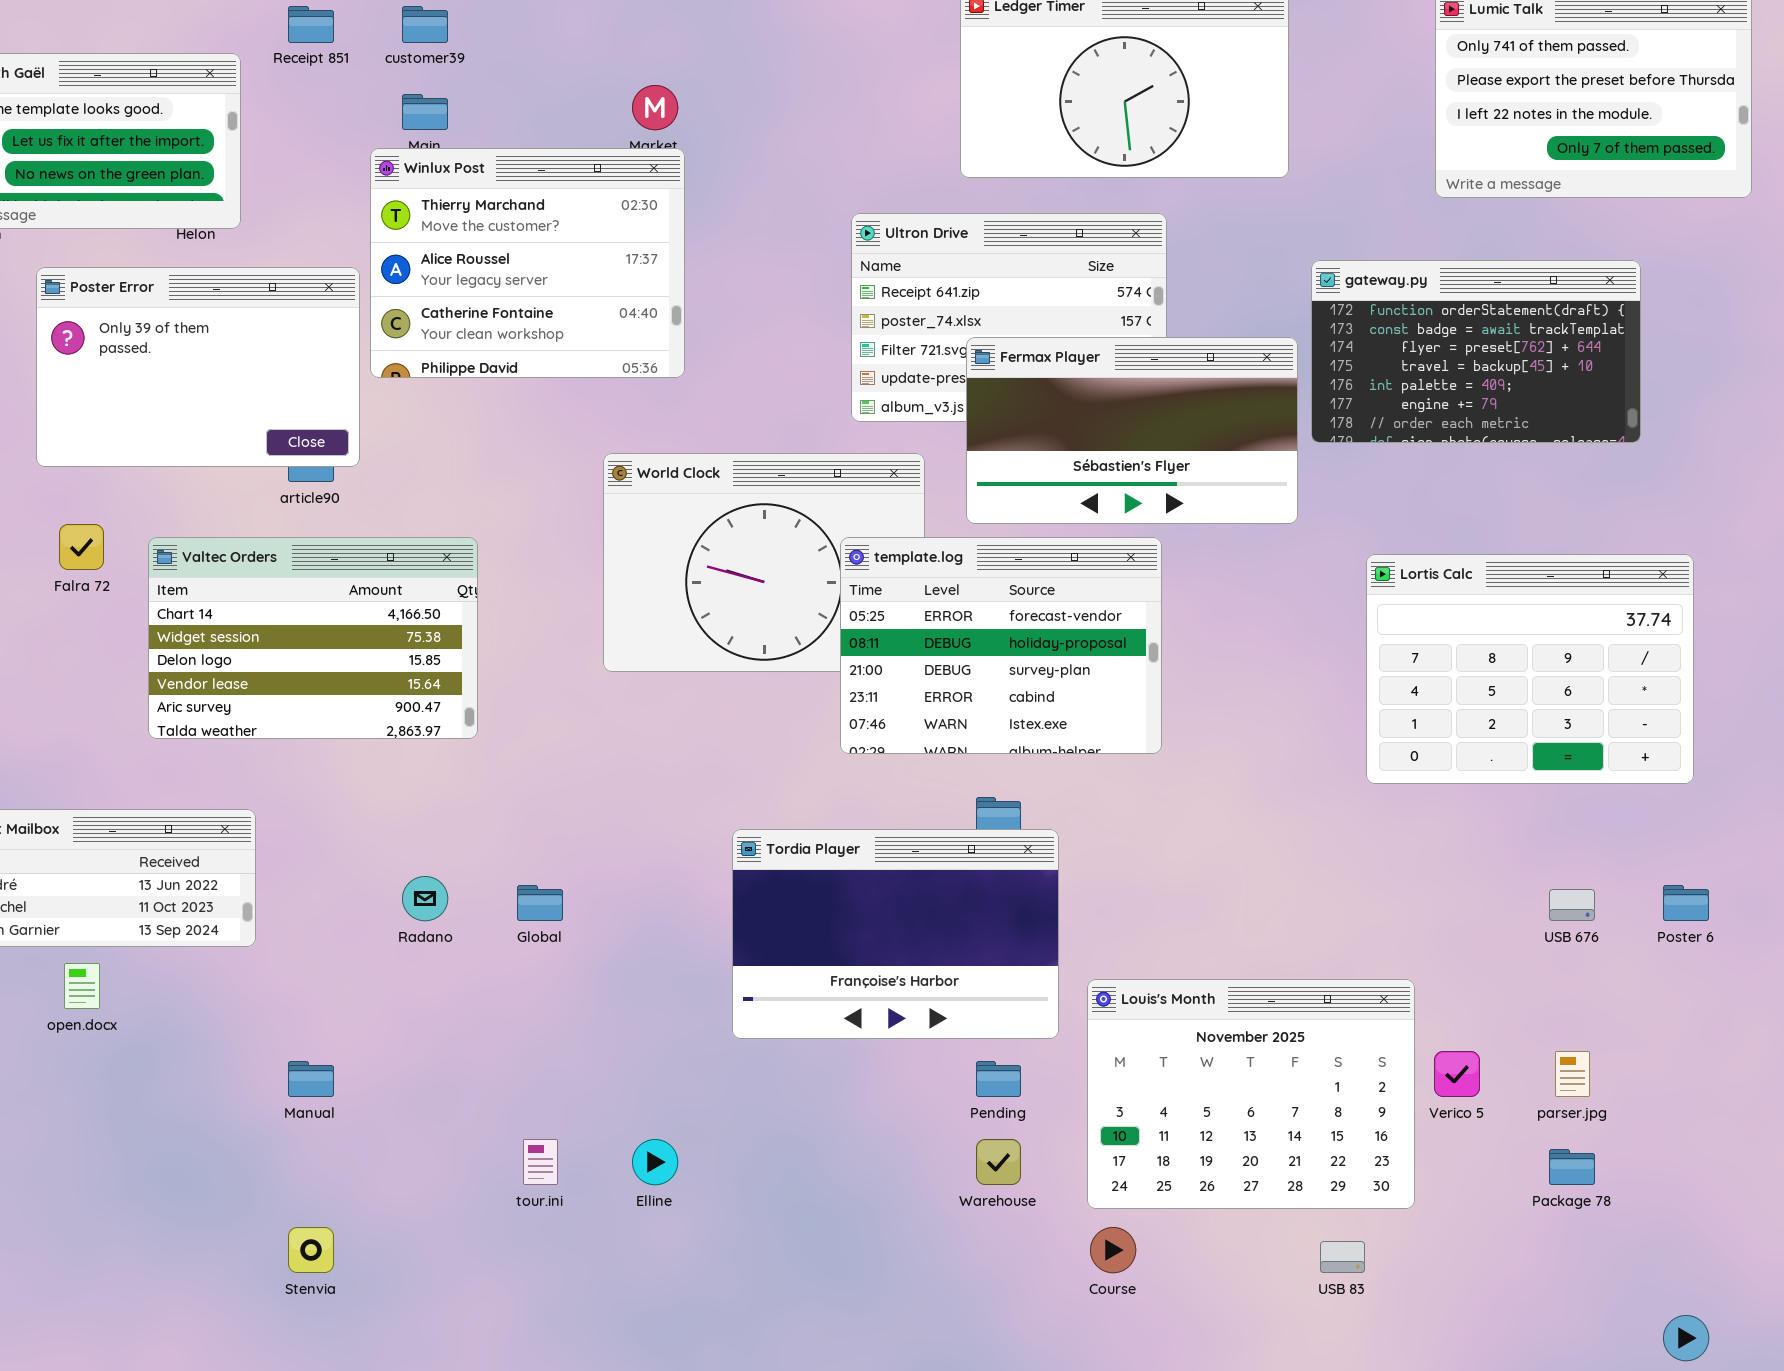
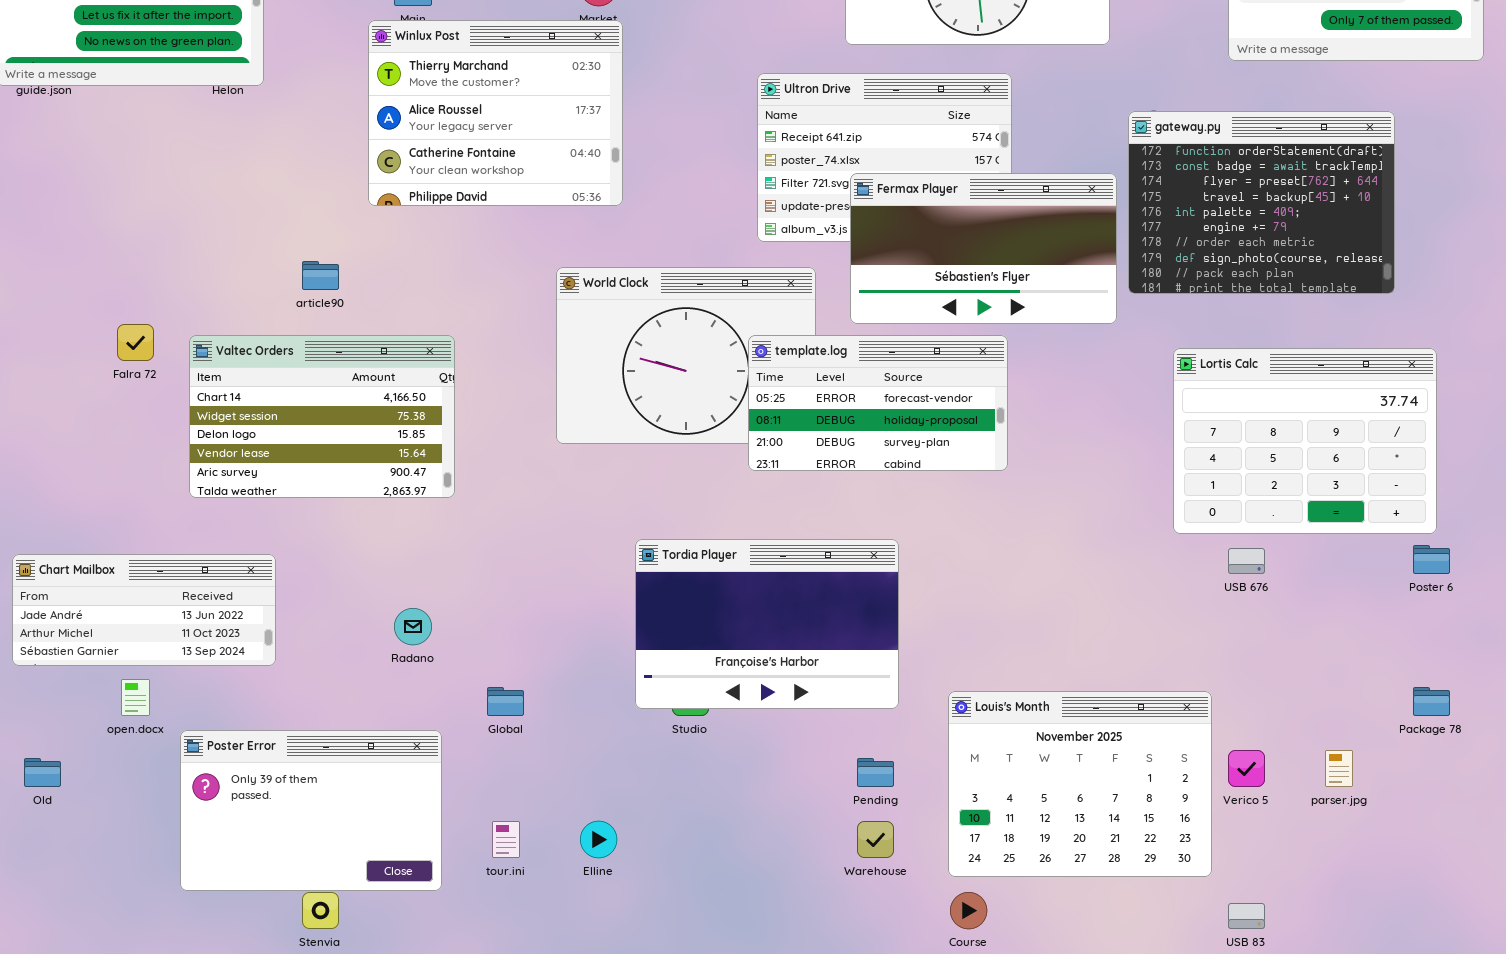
gateway.py: [1311,260,1641,443] -> [1128,111,1395,294], resized
Poster Error: [36,267,360,467] -> [180,730,442,891], moved
template.log: [840,537,1162,754] -> [748,335,1008,471], resized
Tordia Player: [732,829,1059,1039] -> [635,539,899,709], moved
Global: [517,885,563,921] -> [487,687,524,716], moved
Poster 6: [1663,885,1709,921] -> [1413,545,1450,574], moved
USB 676: [1549,889,1595,921] -> [1228,548,1265,574], moved
Package 78: [1549,1149,1595,1185] -> [1413,687,1450,716], moved
USB 83: [1320,1241,1365,1273] -> [1228,903,1265,929], moved

